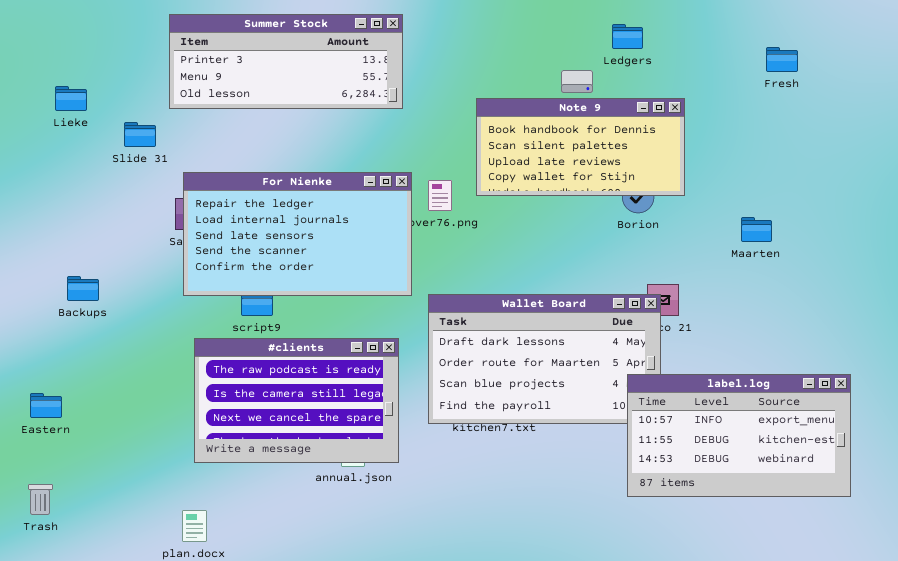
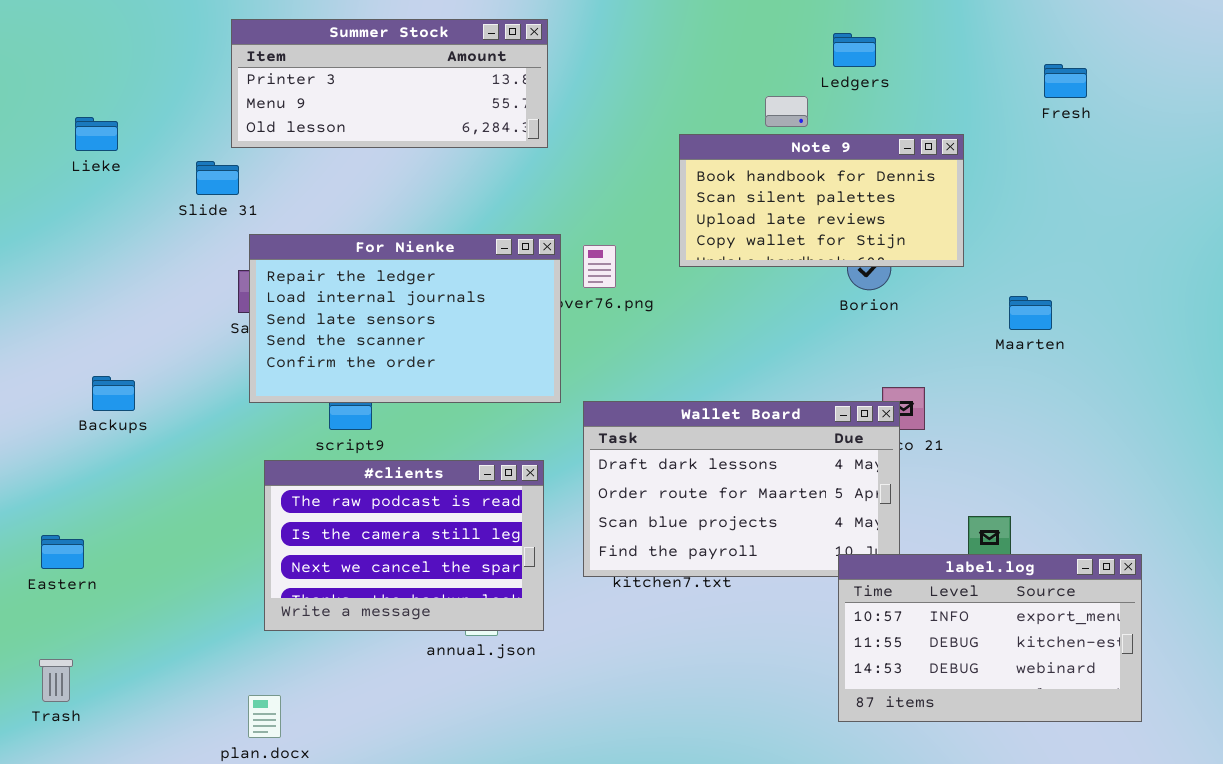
Note 9: [476,98,685,196] -> [679,134,964,267], moved
Slide 31: [124,122,156,147] -> [196,161,239,195], moved
label.log: [627,374,851,497] -> [838,554,1142,722], moved

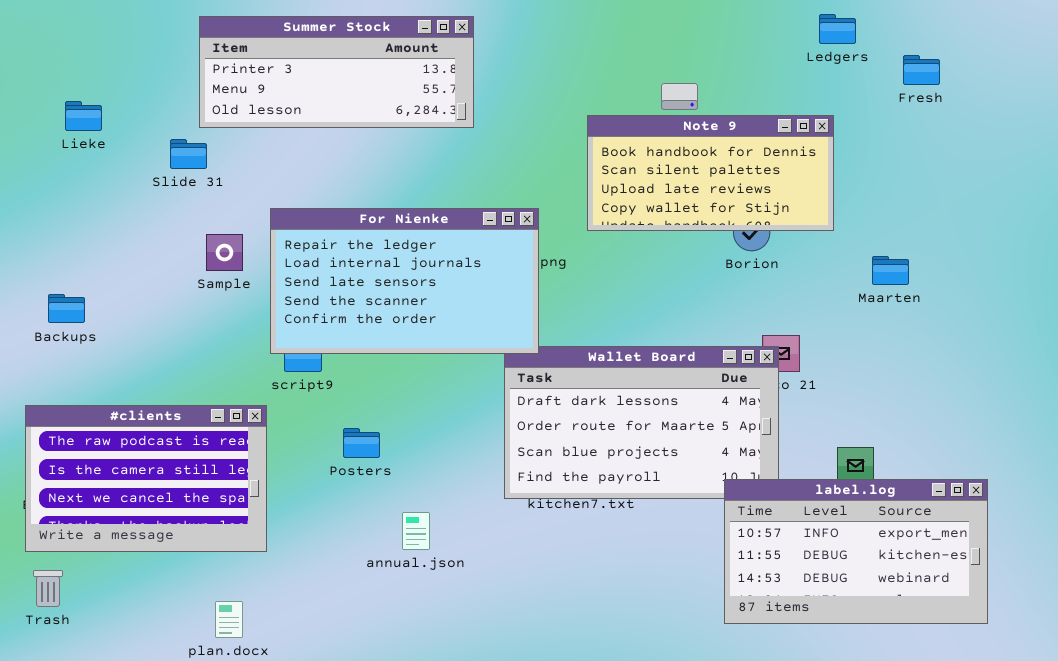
Ledgers: [833,33,876,67] -> [819,14,856,44], moved
For Nienke: [249,234,561,403] -> [270,208,539,354], moved
Backups: [92,376,135,411] -> [48,294,85,323], moved
#clients: [264,460,544,631] -> [25,405,267,552], moved

